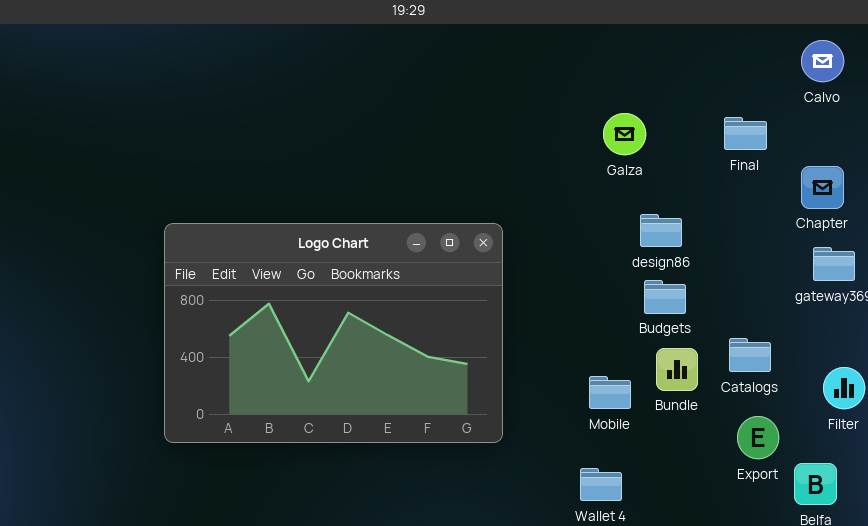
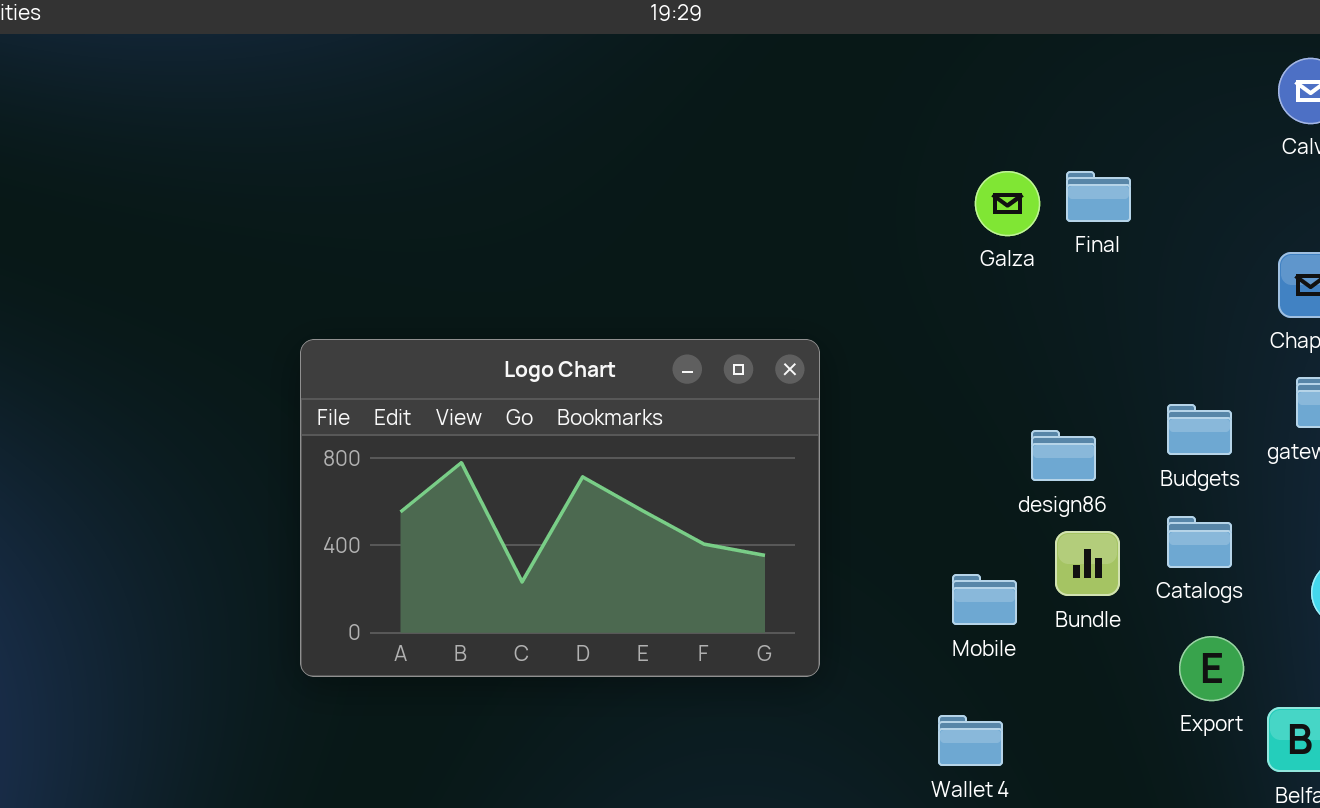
Final: [724,117,767,150] -> [1066,171,1131,222], moved
design86: [640,214,682,247] -> [1031,430,1096,481], moved
Budgets: [644,280,686,314] -> [1167,404,1232,455], moved

